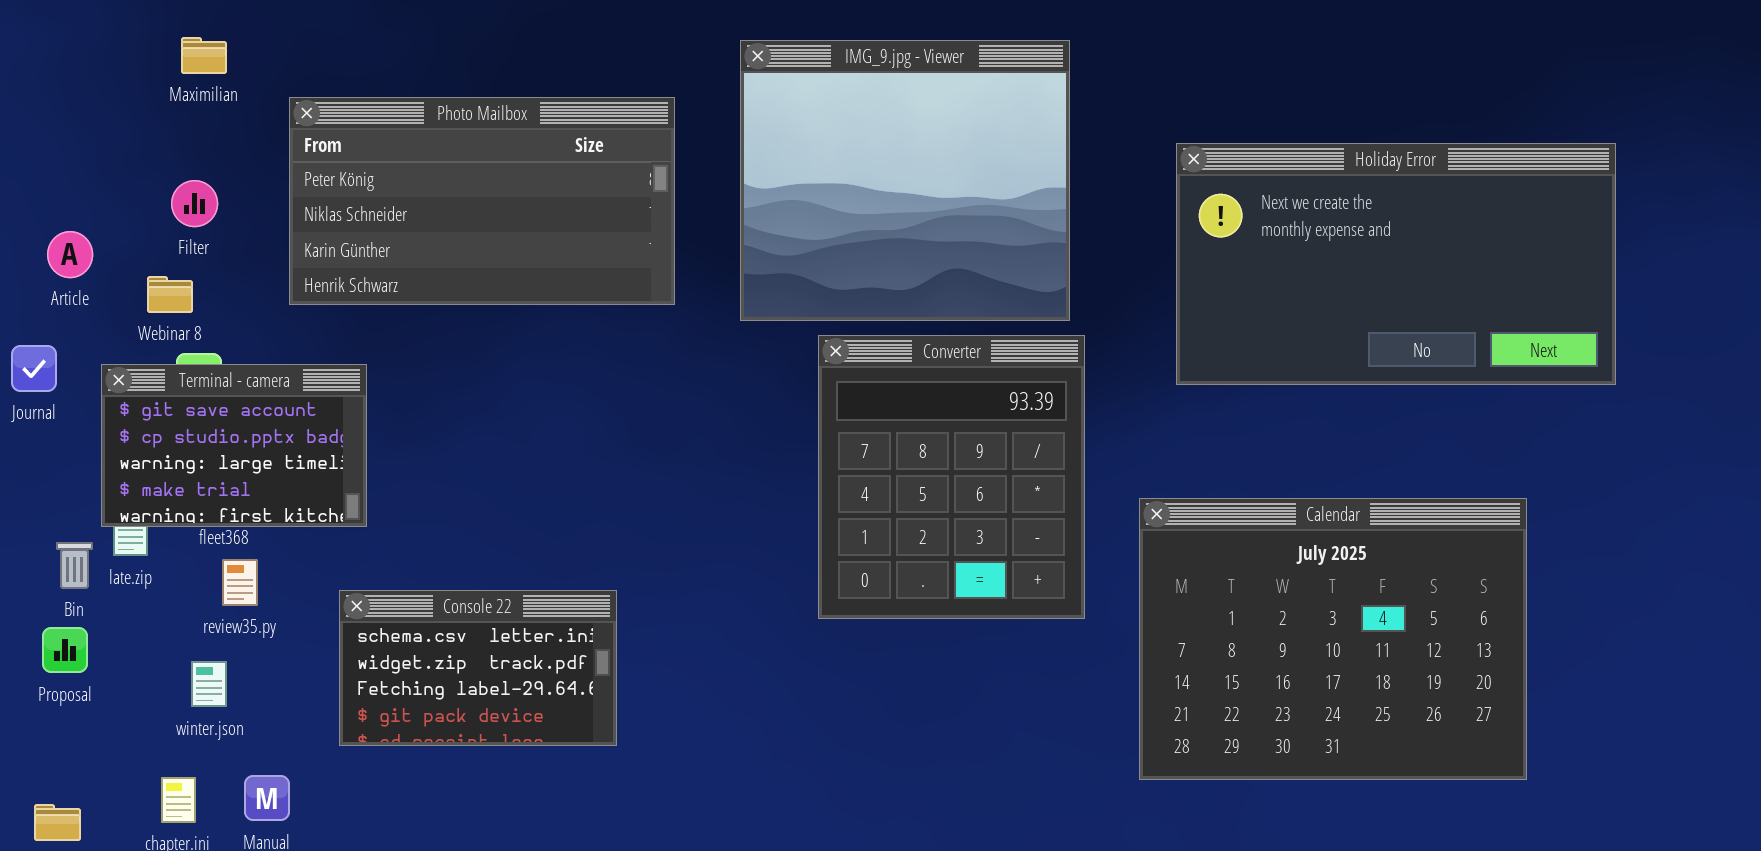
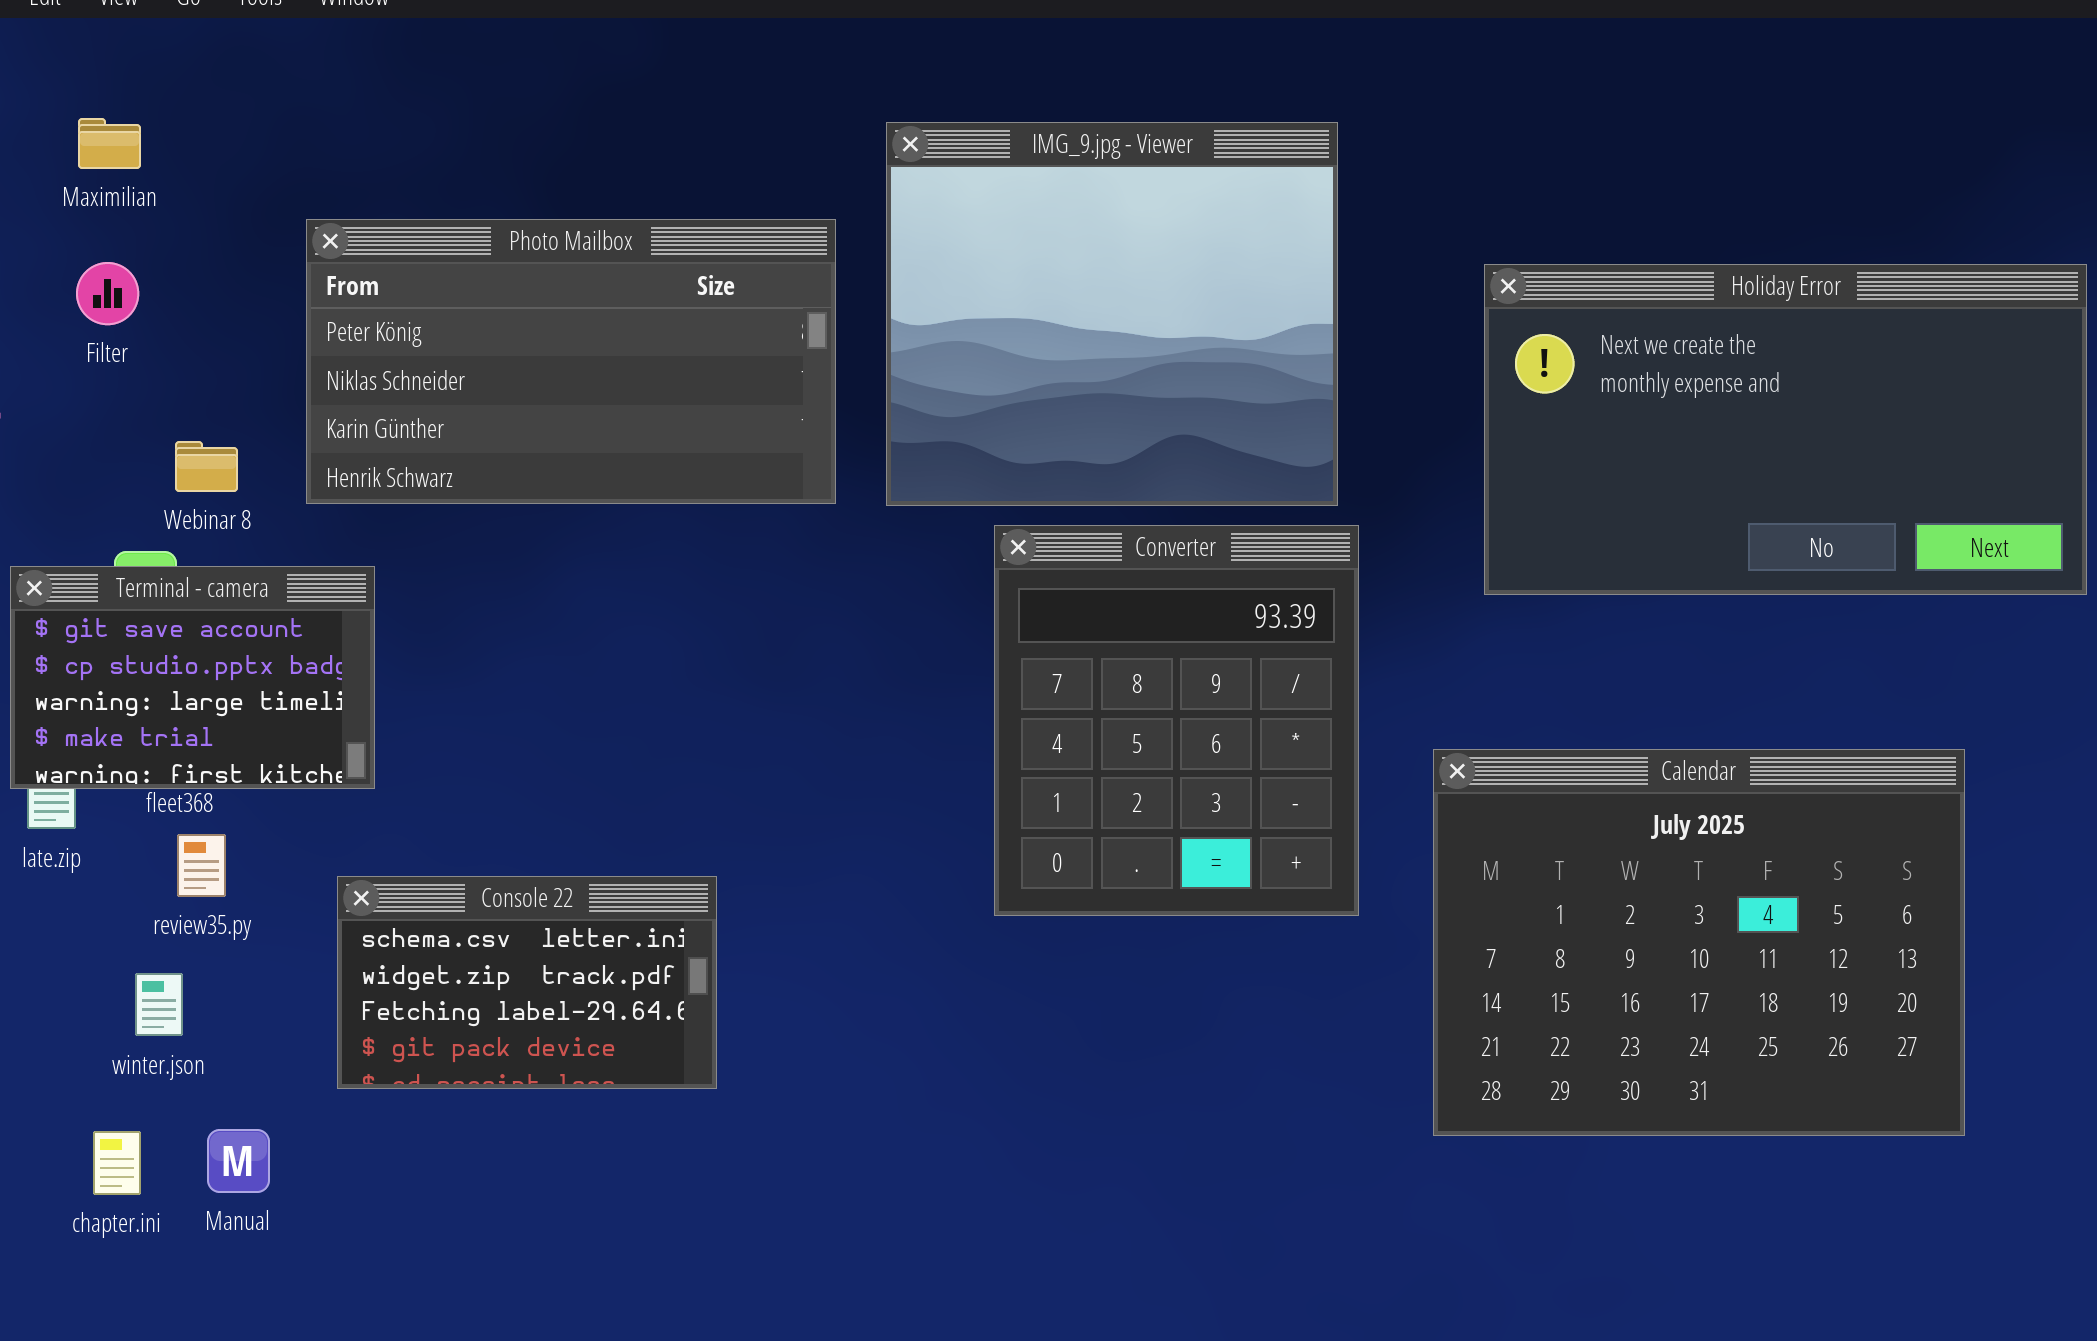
Maximilian: [181,37,227,74] -> [78,118,141,169], moved
Photo Mailbox: [289,97,675,305] -> [306,219,836,504], moved
Filter: [171,180,218,227] -> [76,262,139,325], moved
Webinar 8: [147,276,193,313] -> [175,441,238,492], moved

